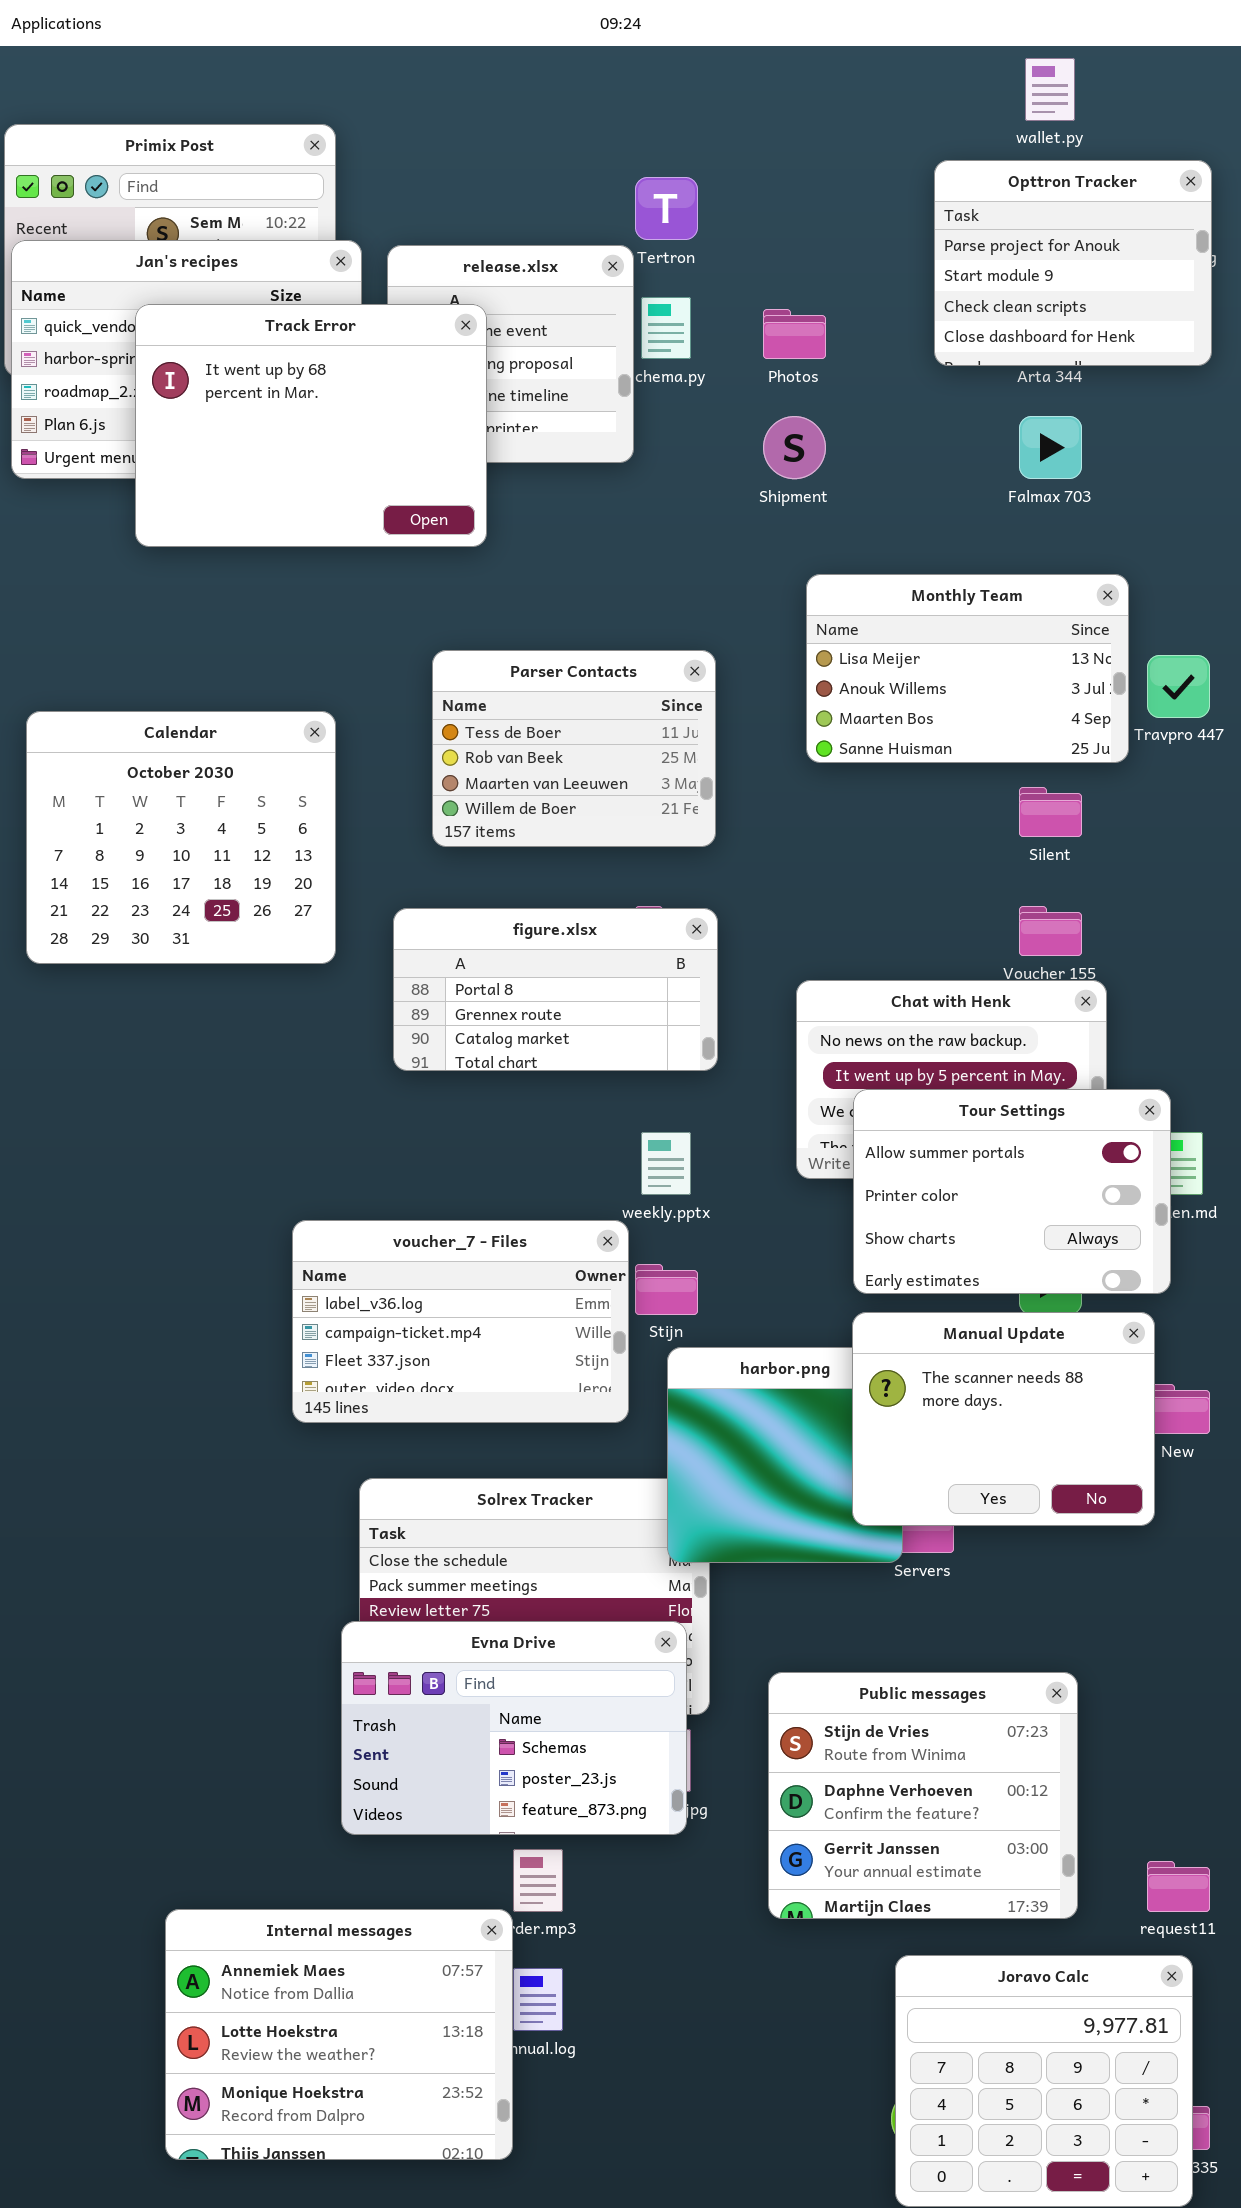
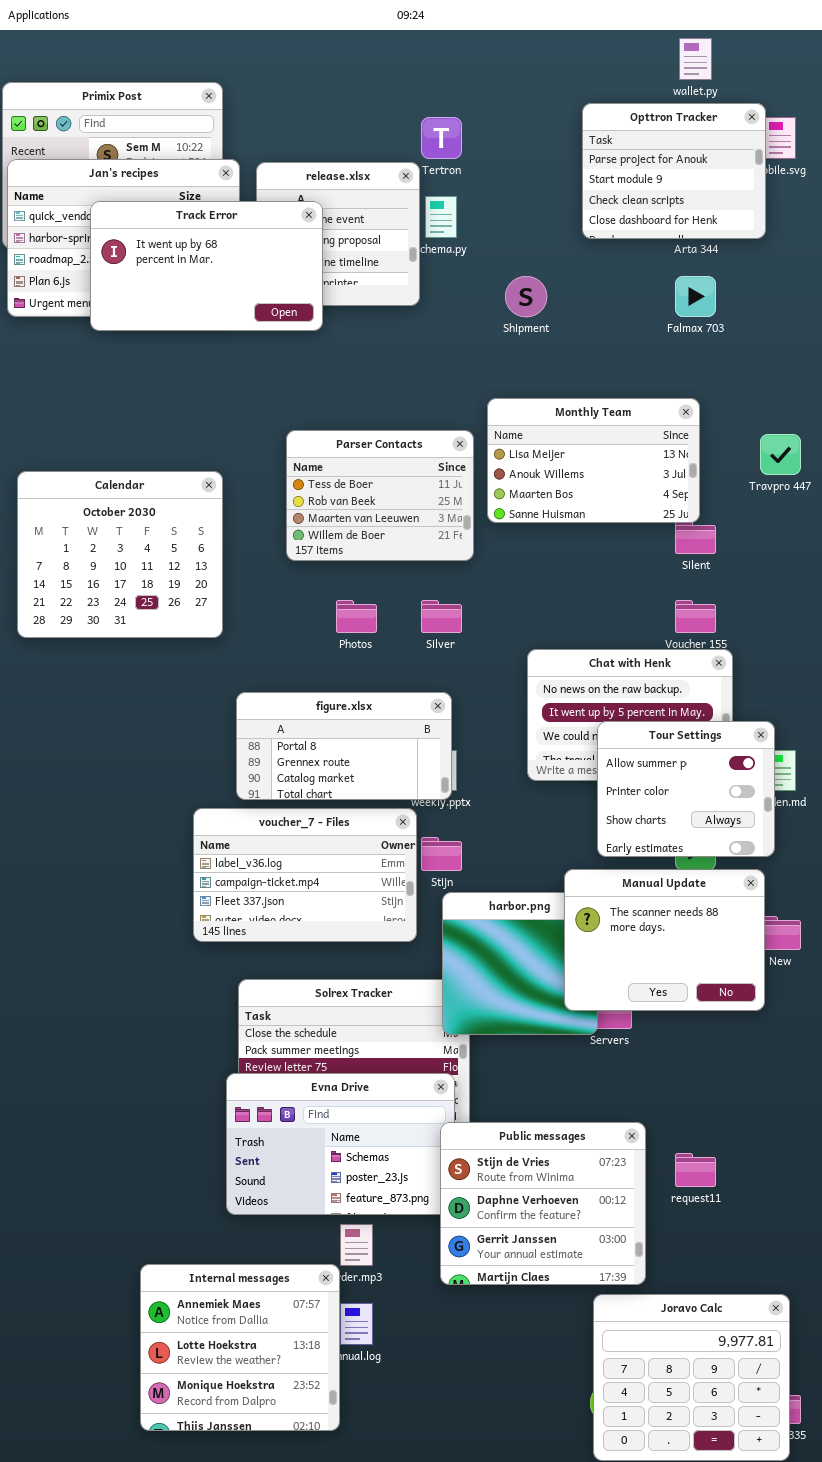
Opttron Tracker: [934,160,1212,366] -> [582,103,766,239], moved
Track Error: [135,304,487,547] -> [90,201,323,331], resized
Photos: [763,309,826,359] -> [336,600,377,633], moved
Monthly Team: [806,574,1129,763] -> [487,398,700,523], moved
figure.xlsx: [393,908,718,1071] -> [236,692,452,800], moved
Tour Settings: [853,1089,1171,1294] -> [597,721,775,857], resized
Public messages: [768,1672,1078,1919] -> [440,1122,646,1285], moved
request11: [1147,1861,1210,1912] -> [675,1153,716,1187], moved
Internal messages: [165,1909,513,2160] -> [140,1264,340,1431], resized

